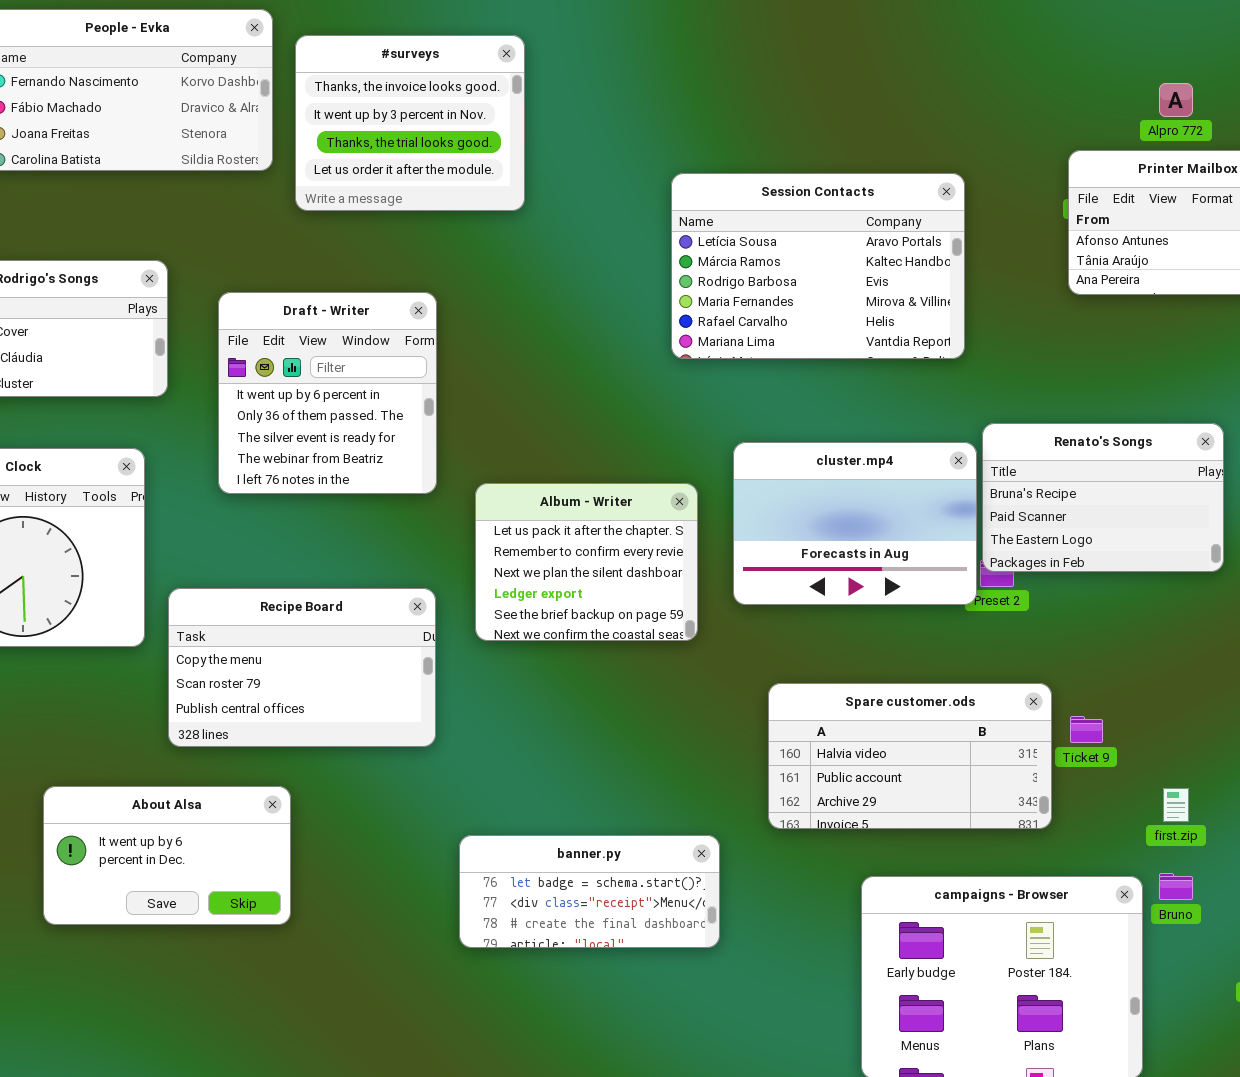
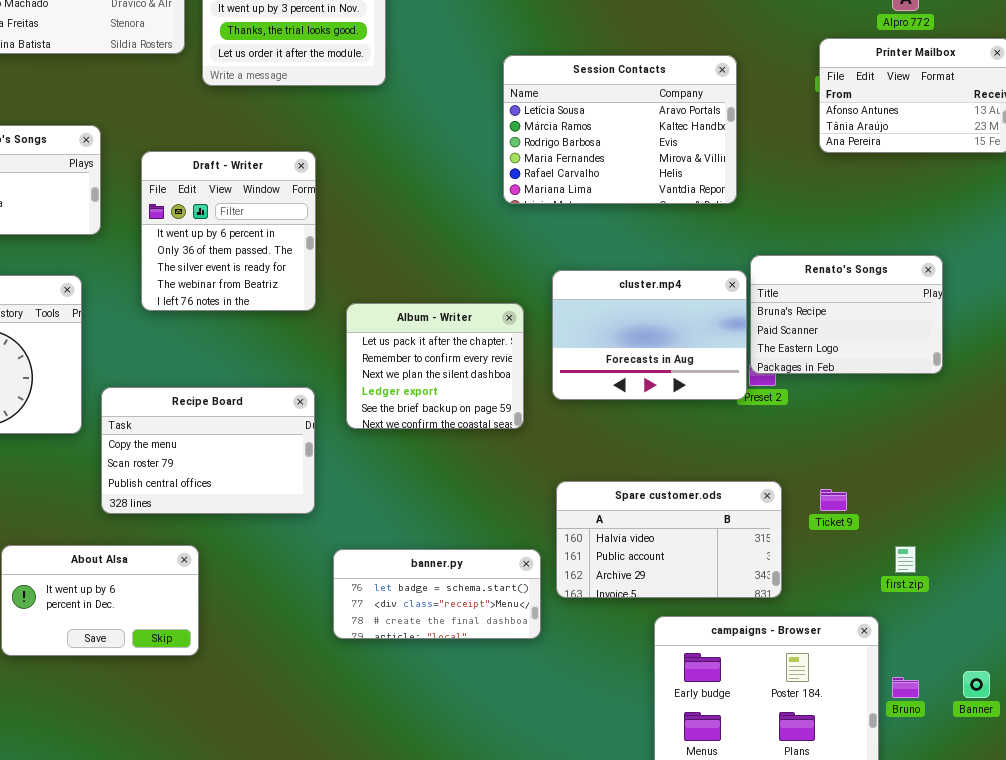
Spare customer.ods: [768,683,1052,829] -> [556,481,782,598], moved
banner.py: [459,835,720,948] -> [333,549,541,639], moved
Bruno: [1159,873,1193,900] -> [892,677,919,698], moved

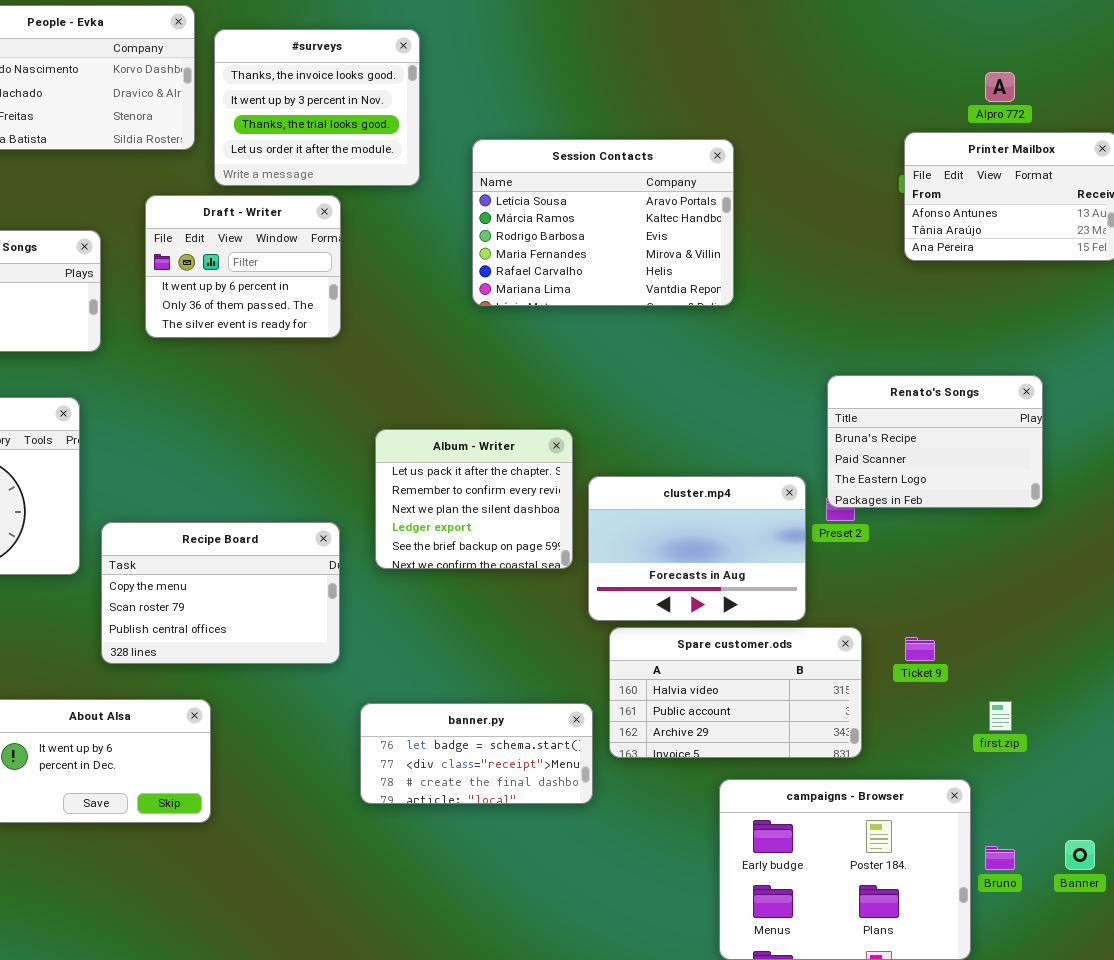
Session Contacts: [503,55,737,204] -> [472,139,734,306], moved
Draft - Writer: [141,151,316,311] -> [145,195,341,338], moved, resized
cluster.mp4: [552,270,747,400] -> [588,476,806,621], moved

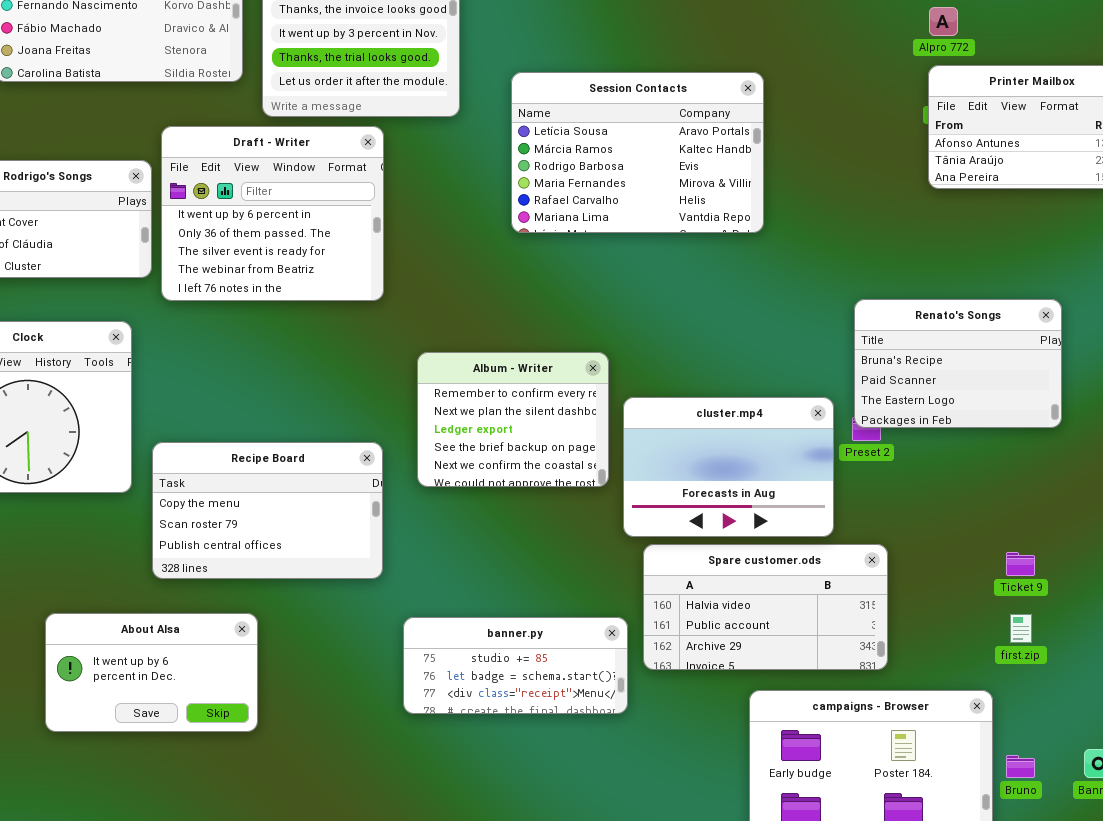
Alpro 772: [985,72,1015,102] -> [929,7,958,36], moved
Draft - Writer: [145,195,341,338] -> [161,126,384,301], resized
Album - Writer: [375,429,573,569] -> [417,352,609,487], scrolled down 1 row
Ticket 9: [905,637,935,661] -> [1006,552,1035,576], moved
banner.py: [360,703,593,804] -> [403,617,628,714], scrolled up 1 row

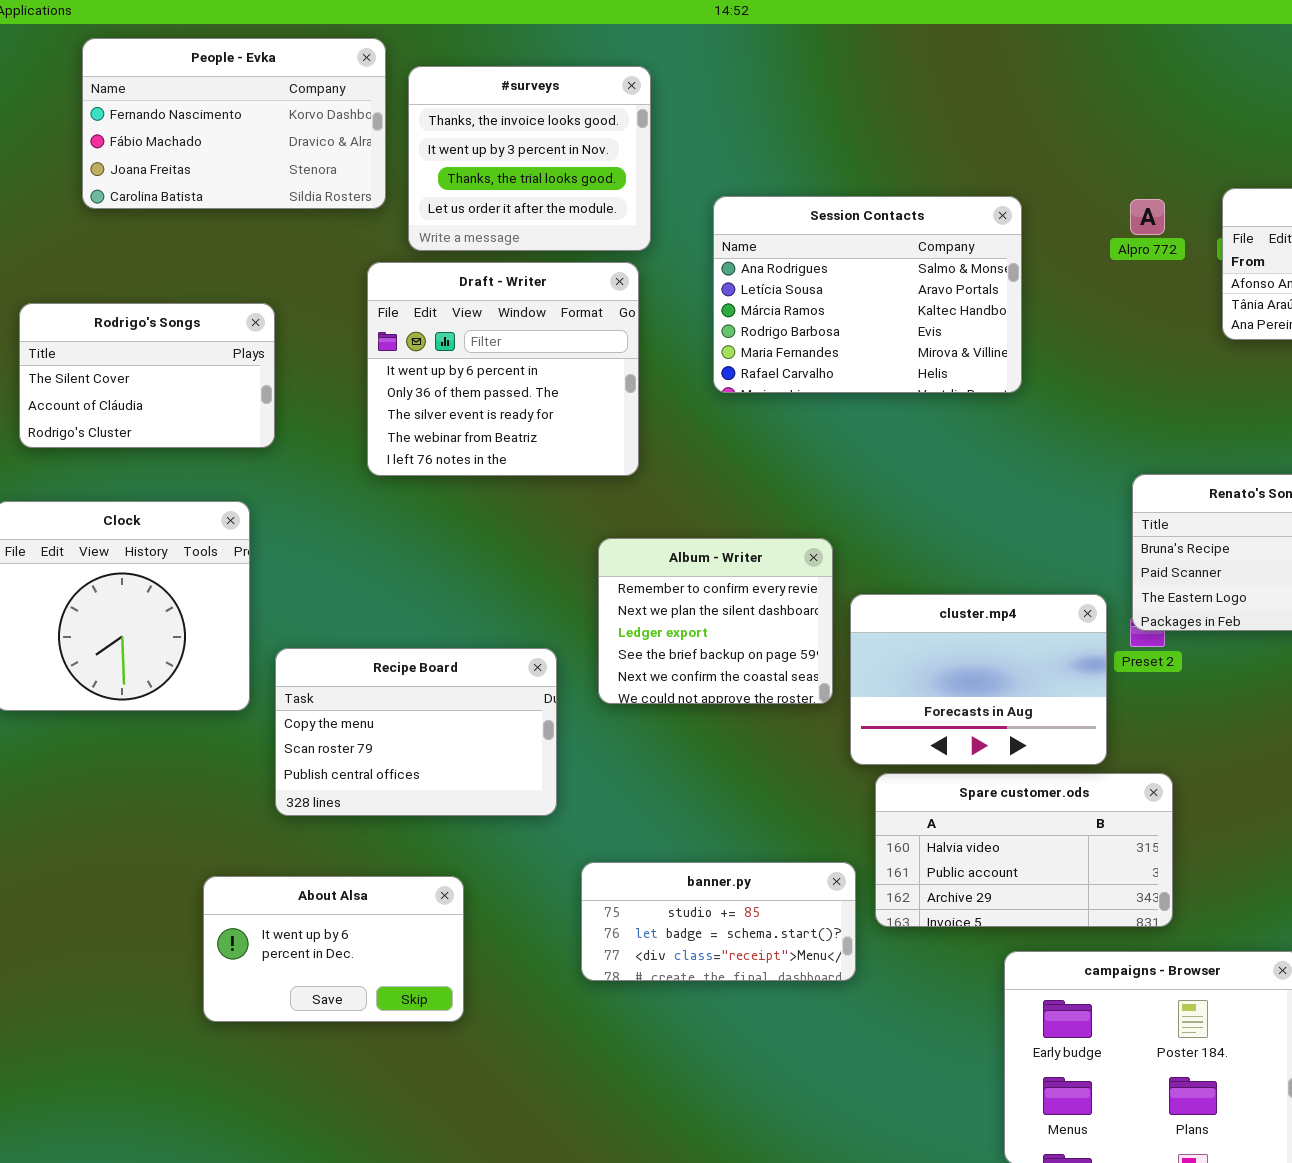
Alpro 772: [929,7,958,36] -> [1130,199,1165,235], moved
Session Contacts: [511,72,764,233] -> [713,196,1022,393], scrolled up 1 row
Draft - Writer: [161,126,384,301] -> [367,262,639,476], moved
About Alsa: [45,613,258,732] -> [203,876,464,1022], moved

